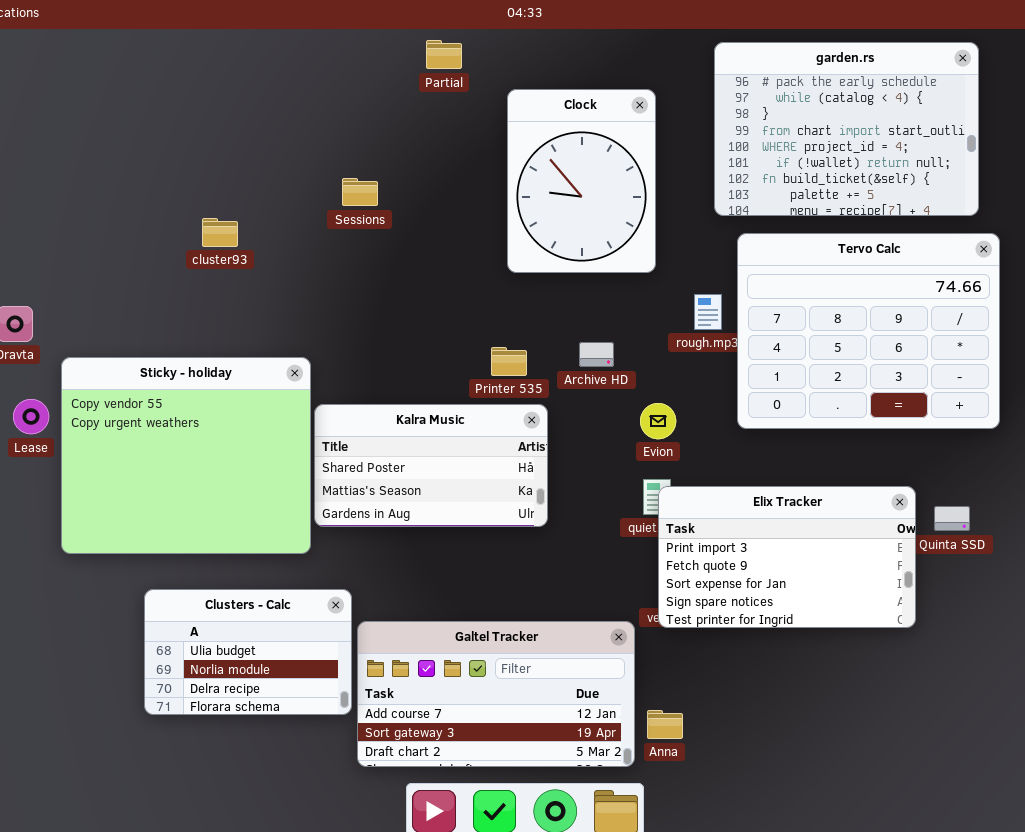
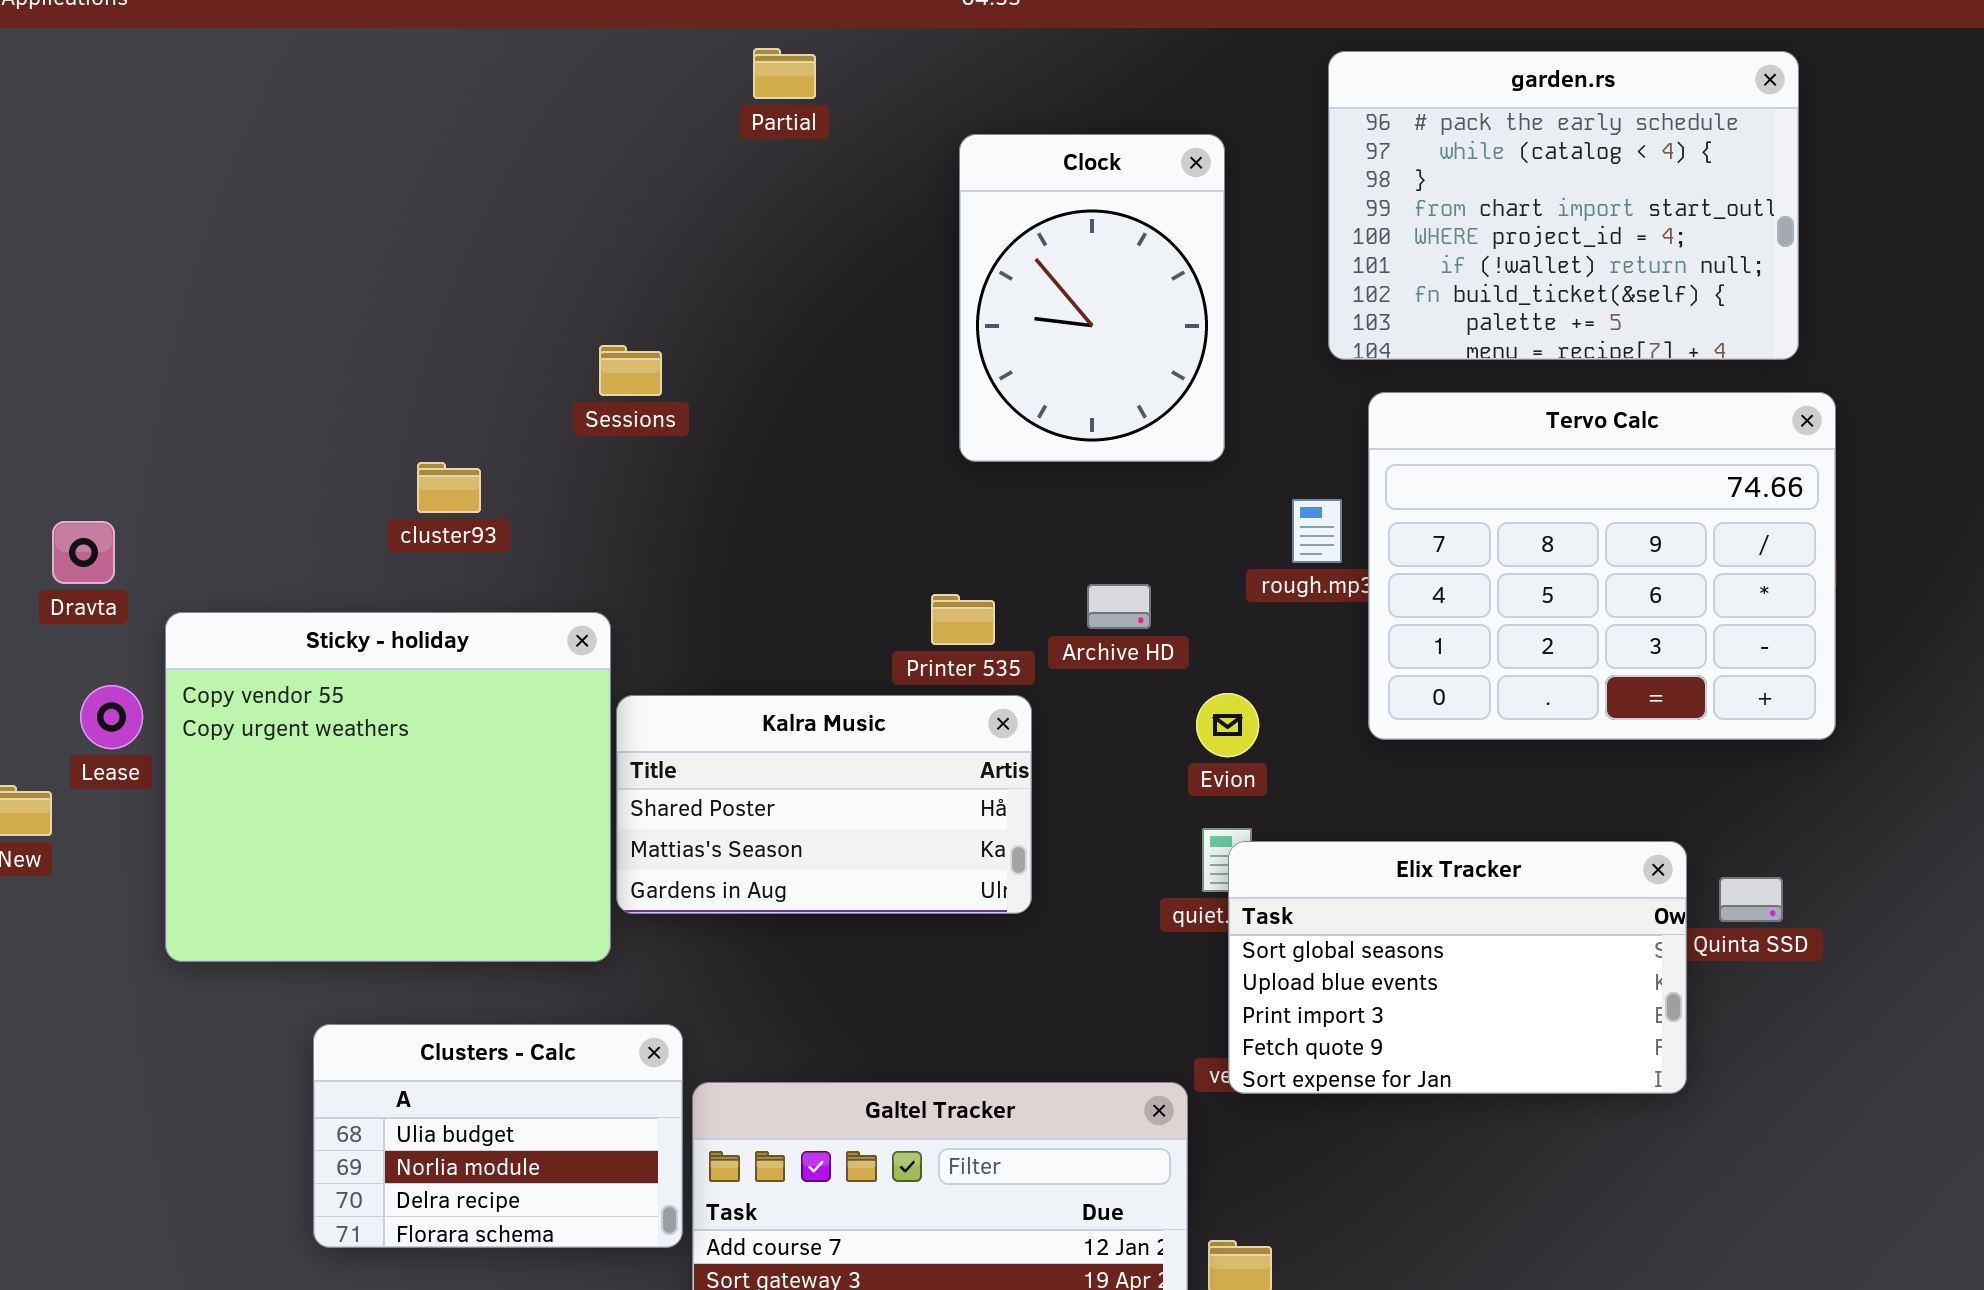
Partial: [426,40,462,69] -> [753,48,816,99], moved
Sessions: [342,178,378,206] -> [599,345,662,396], moved
cluster93: [202,218,238,247] -> [417,462,481,513], moved
Elix Tracker: [658,486,916,628] -> [1228,841,1687,1094], scrolled up 2 rows

